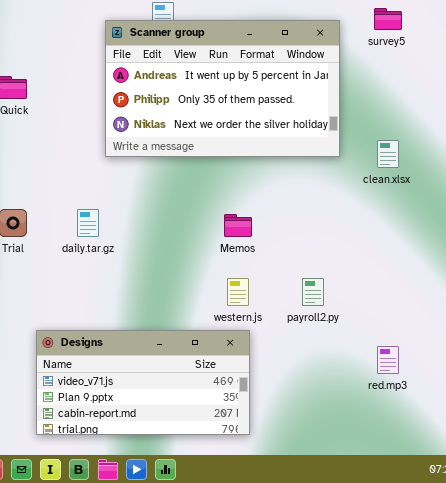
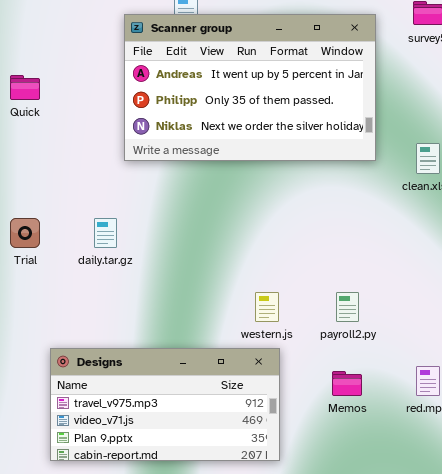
Memos: [224,214,252,237] -> [332,371,362,396], moved
Designs: [36,330,250,435] -> [50,348,280,461], scrolled up 1 row

